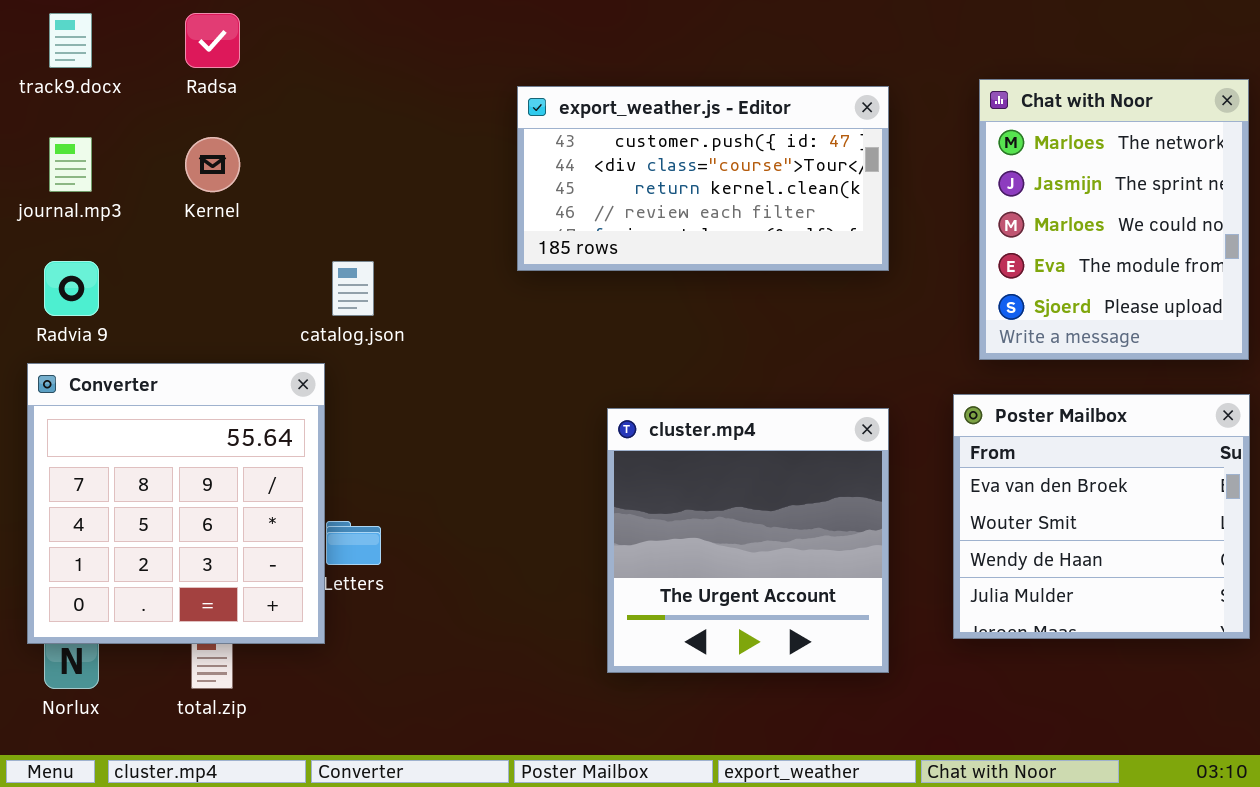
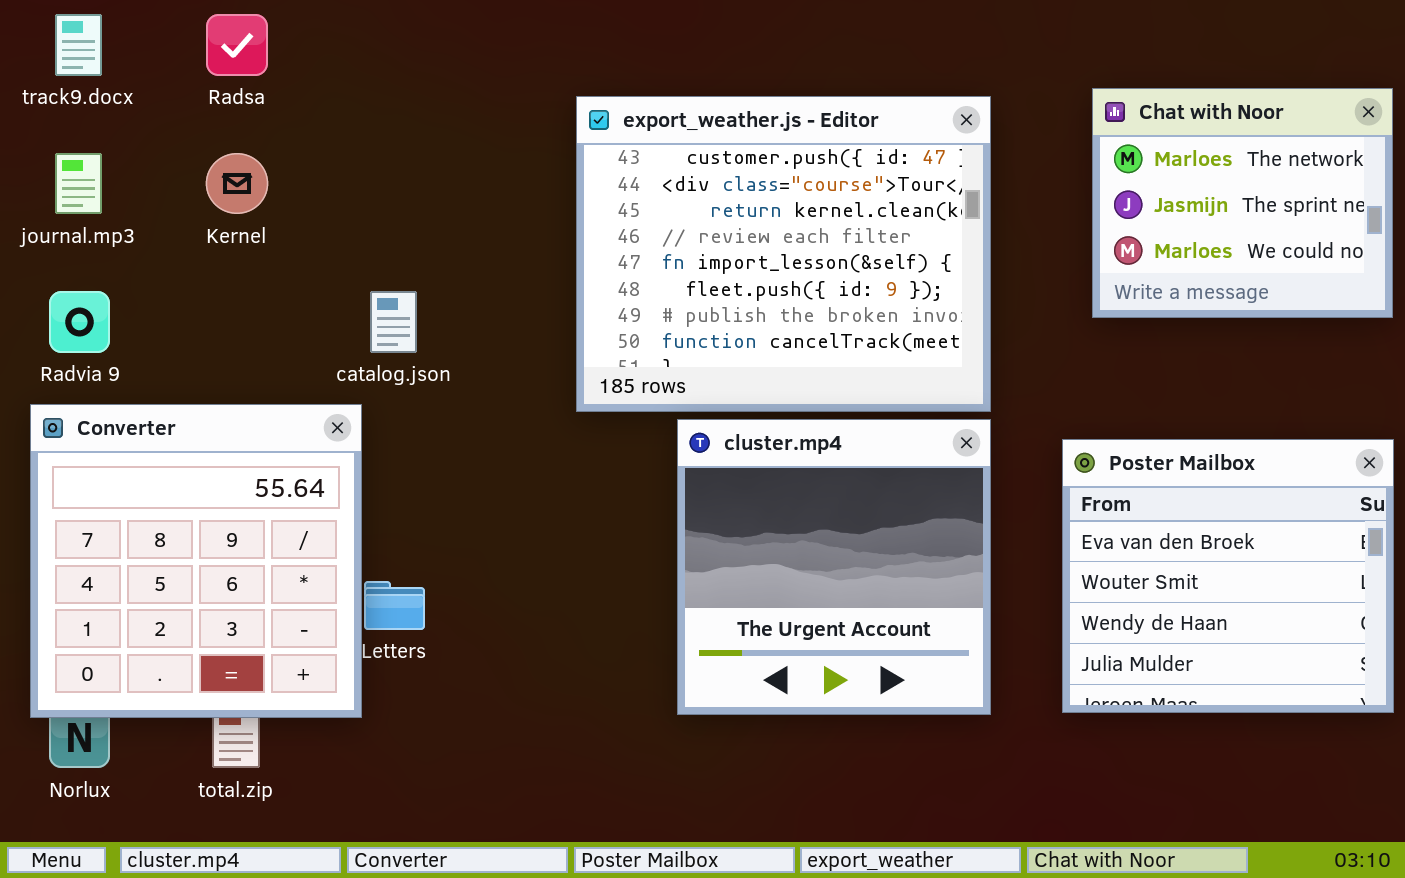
Chat with Noor: [979,79,1249,360] -> [1092,88,1393,318], resized
export_weather.js - Editor: [517,86,889,271] -> [576,96,991,412], resized
cluster.mp4: [607,408,889,673] -> [677,419,991,715], moved

